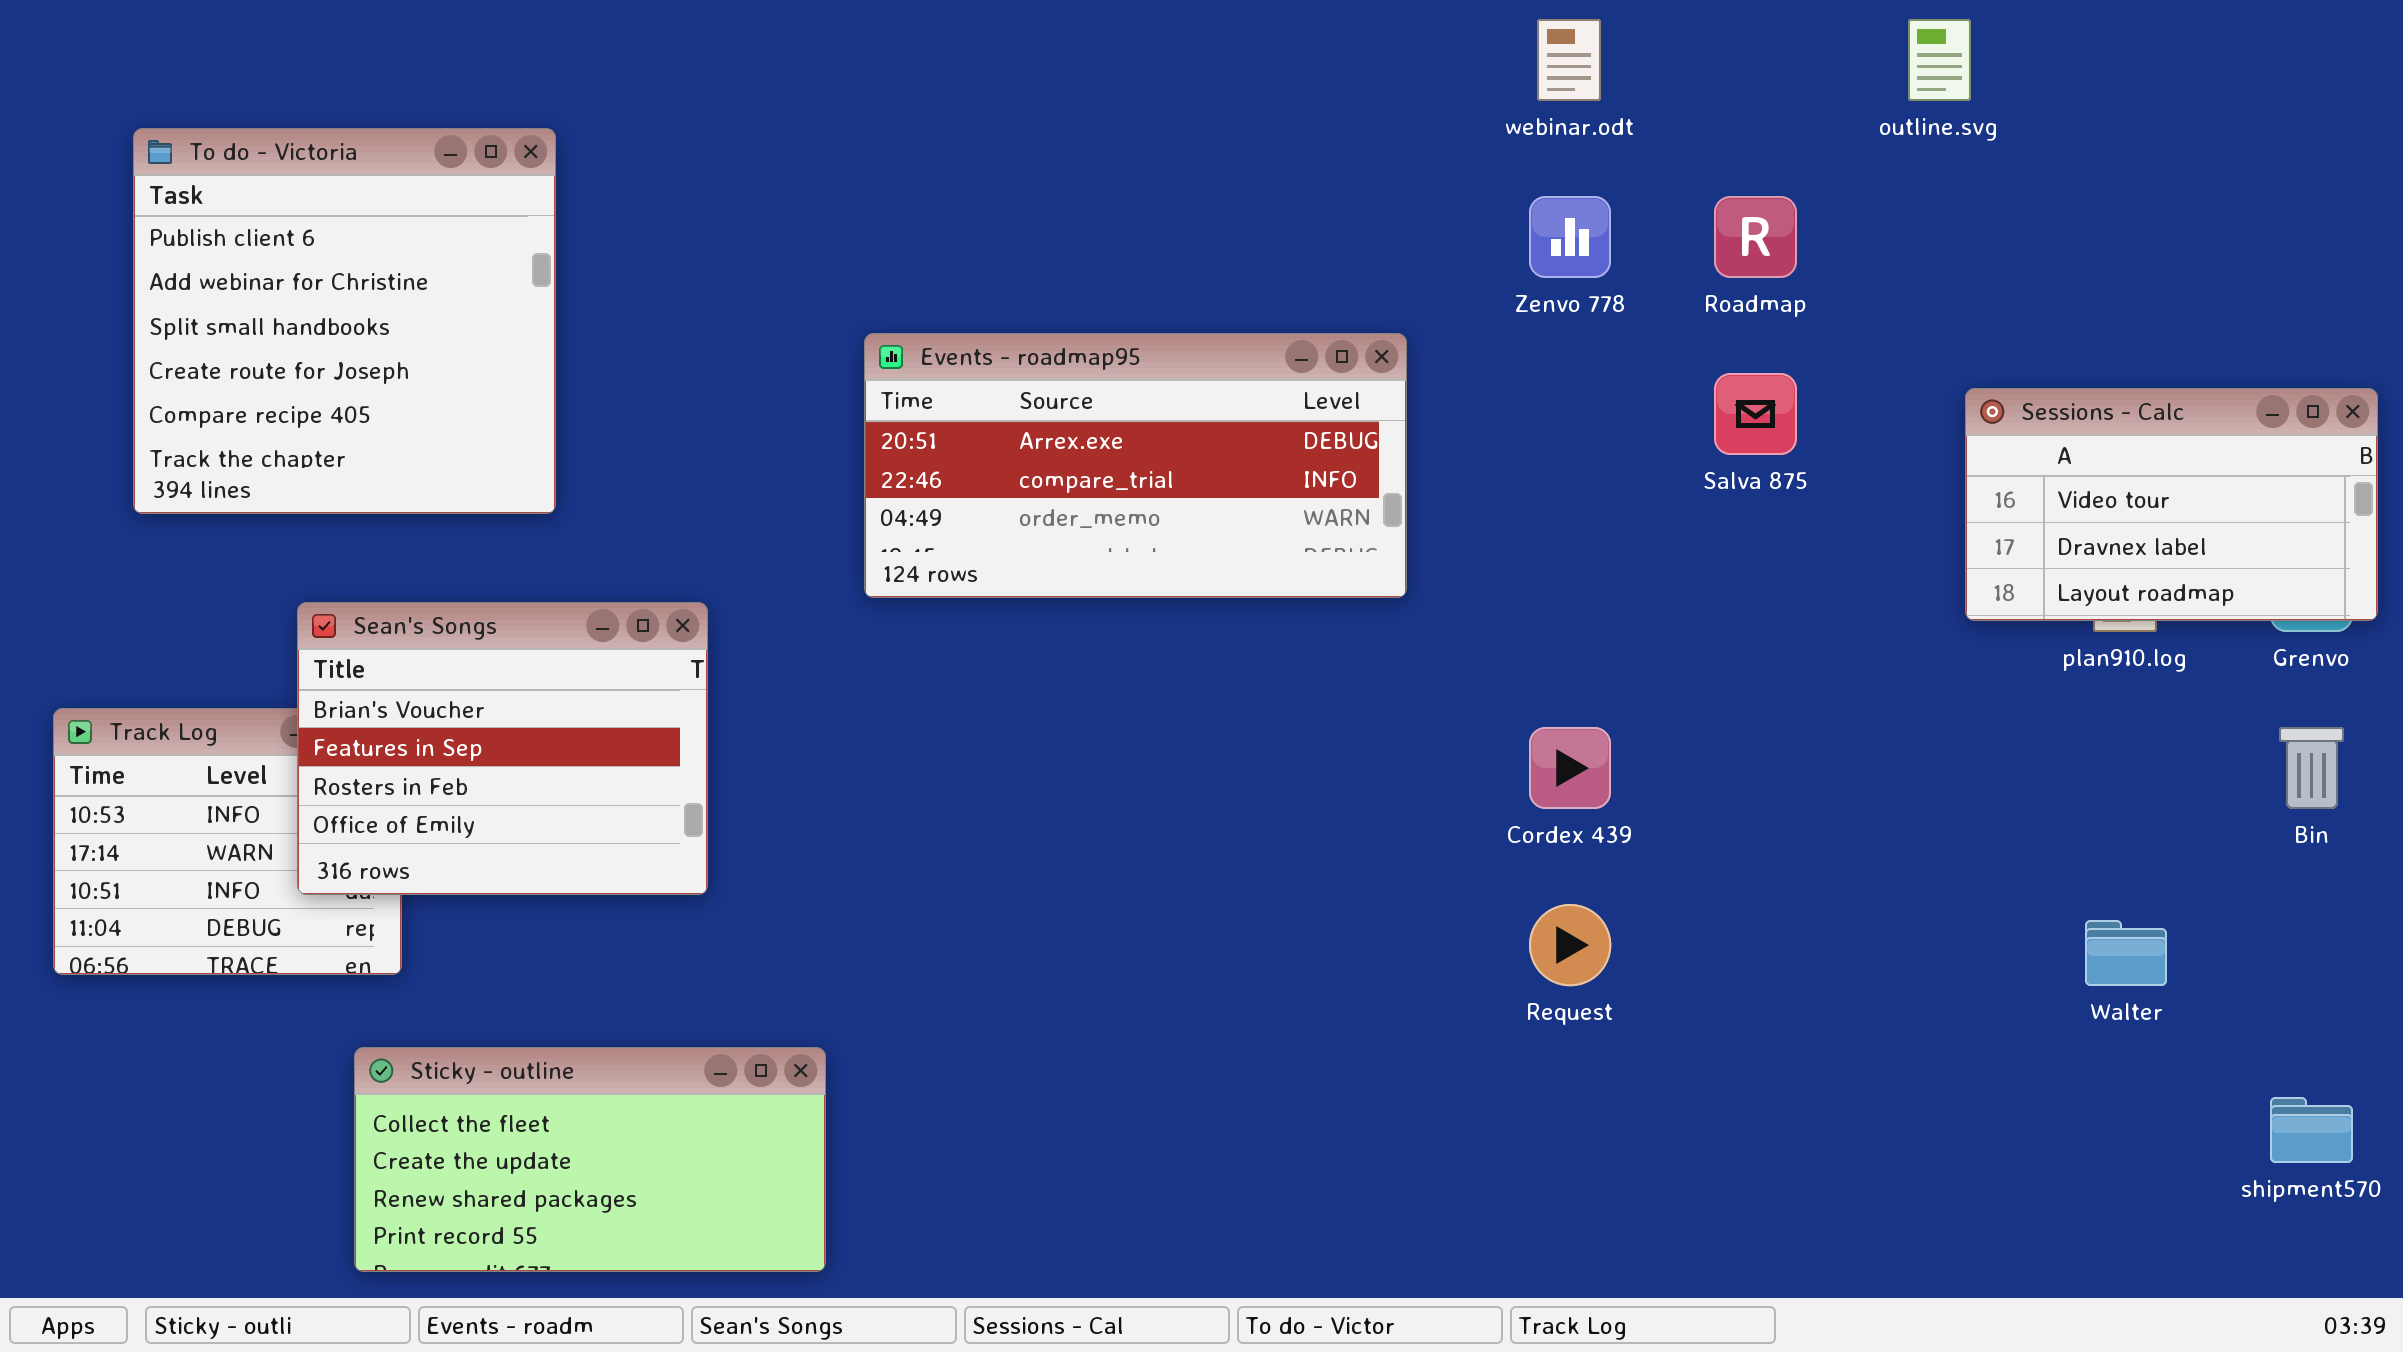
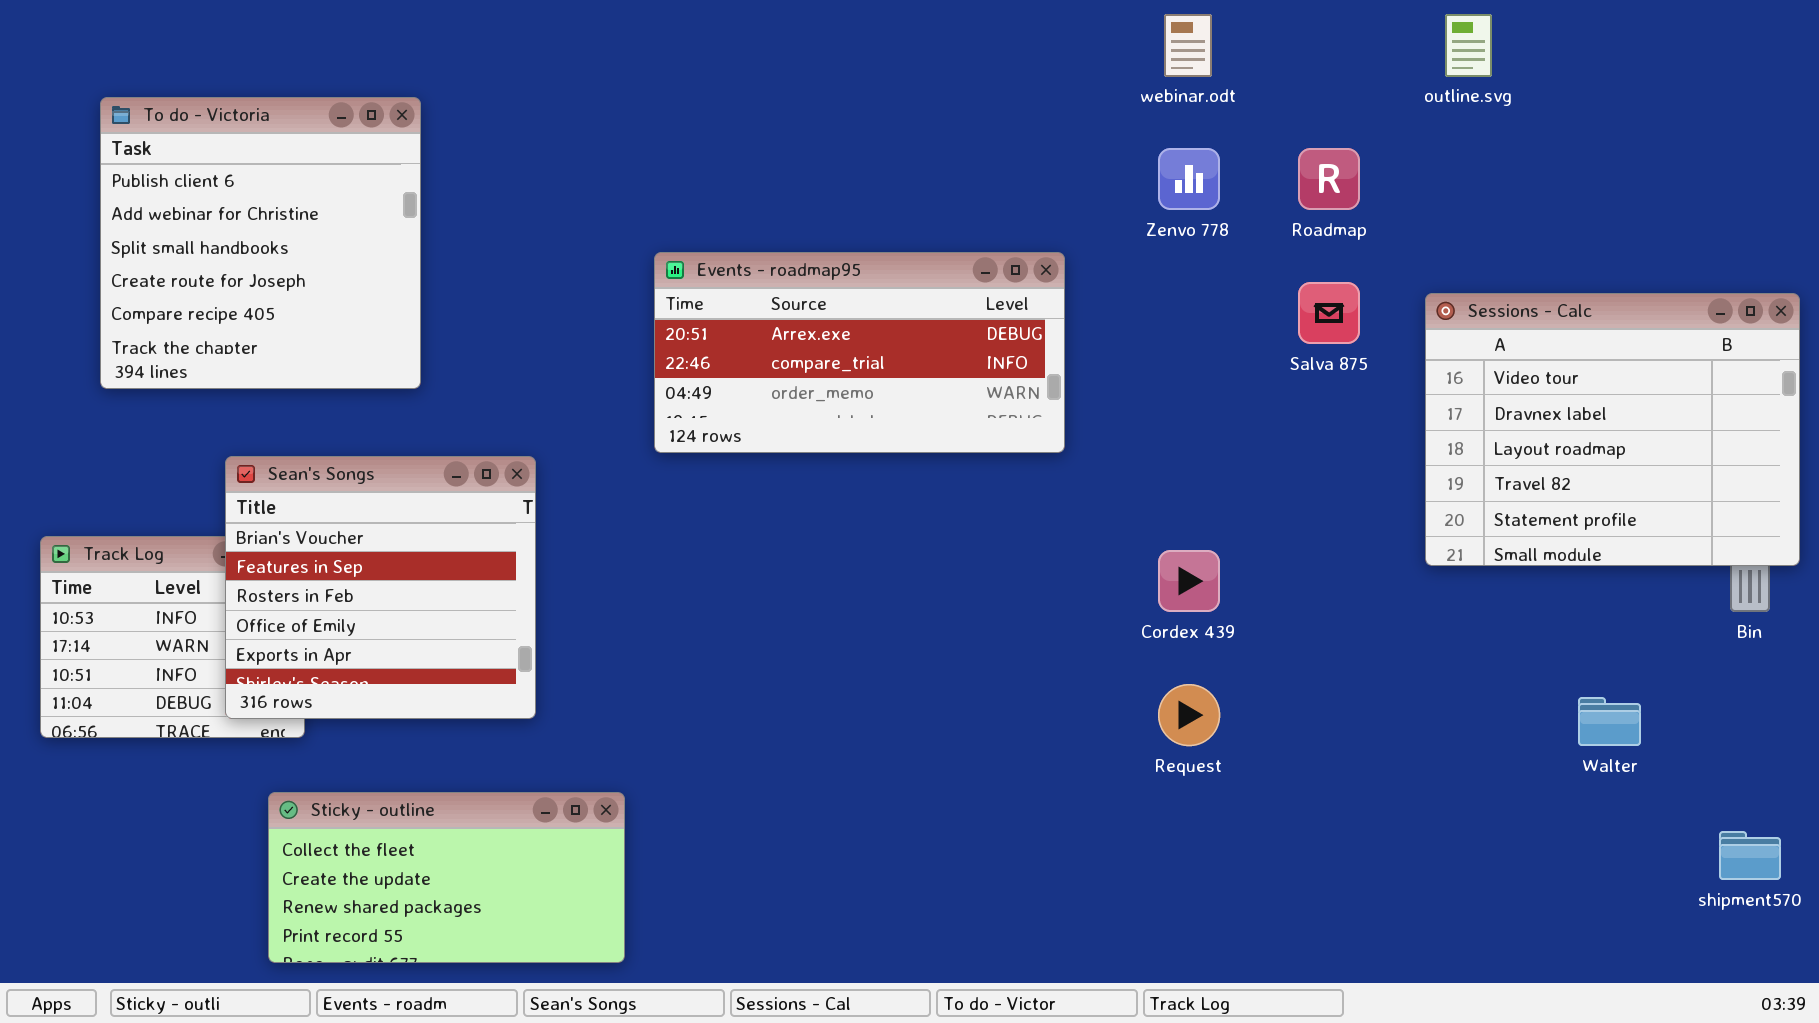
Sessions - Calc: [1965,388,2378,621] -> [1425,293,1800,566], resized
Sean's Songs: [297,602,708,895] -> [225,456,536,719], resized

